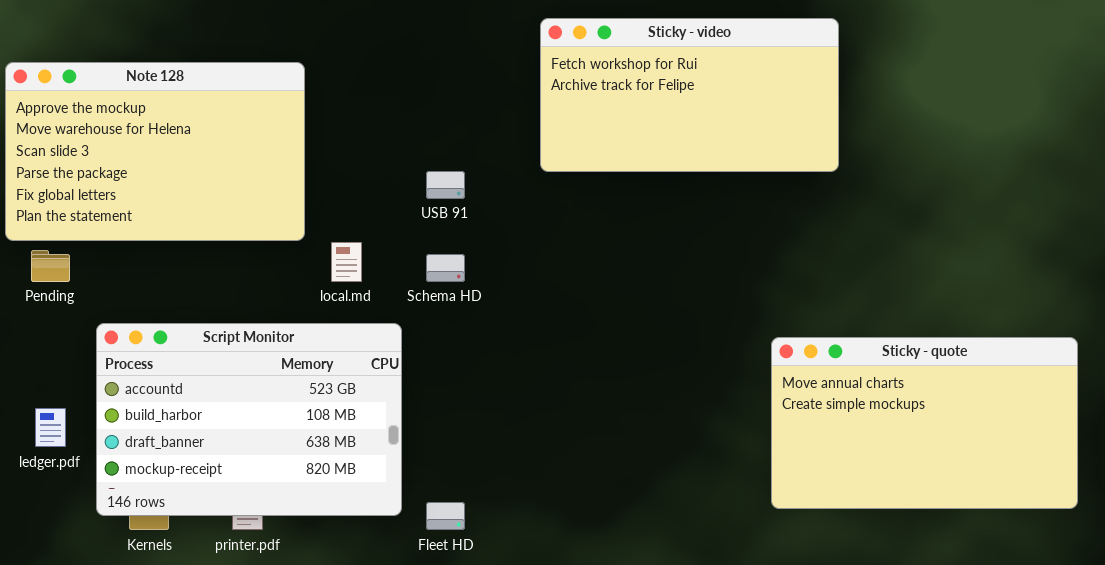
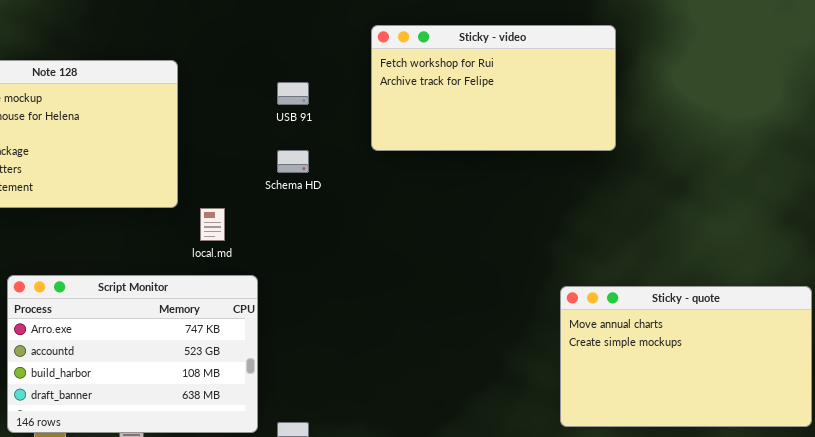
USB 91: [426,171,465,199] -> [277,82,309,105], moved
Schema HD: [426,254,465,282] -> [277,150,309,173], moved
Script Monitor: [96,323,402,516] -> [7,275,258,433], scrolled up 1 row

